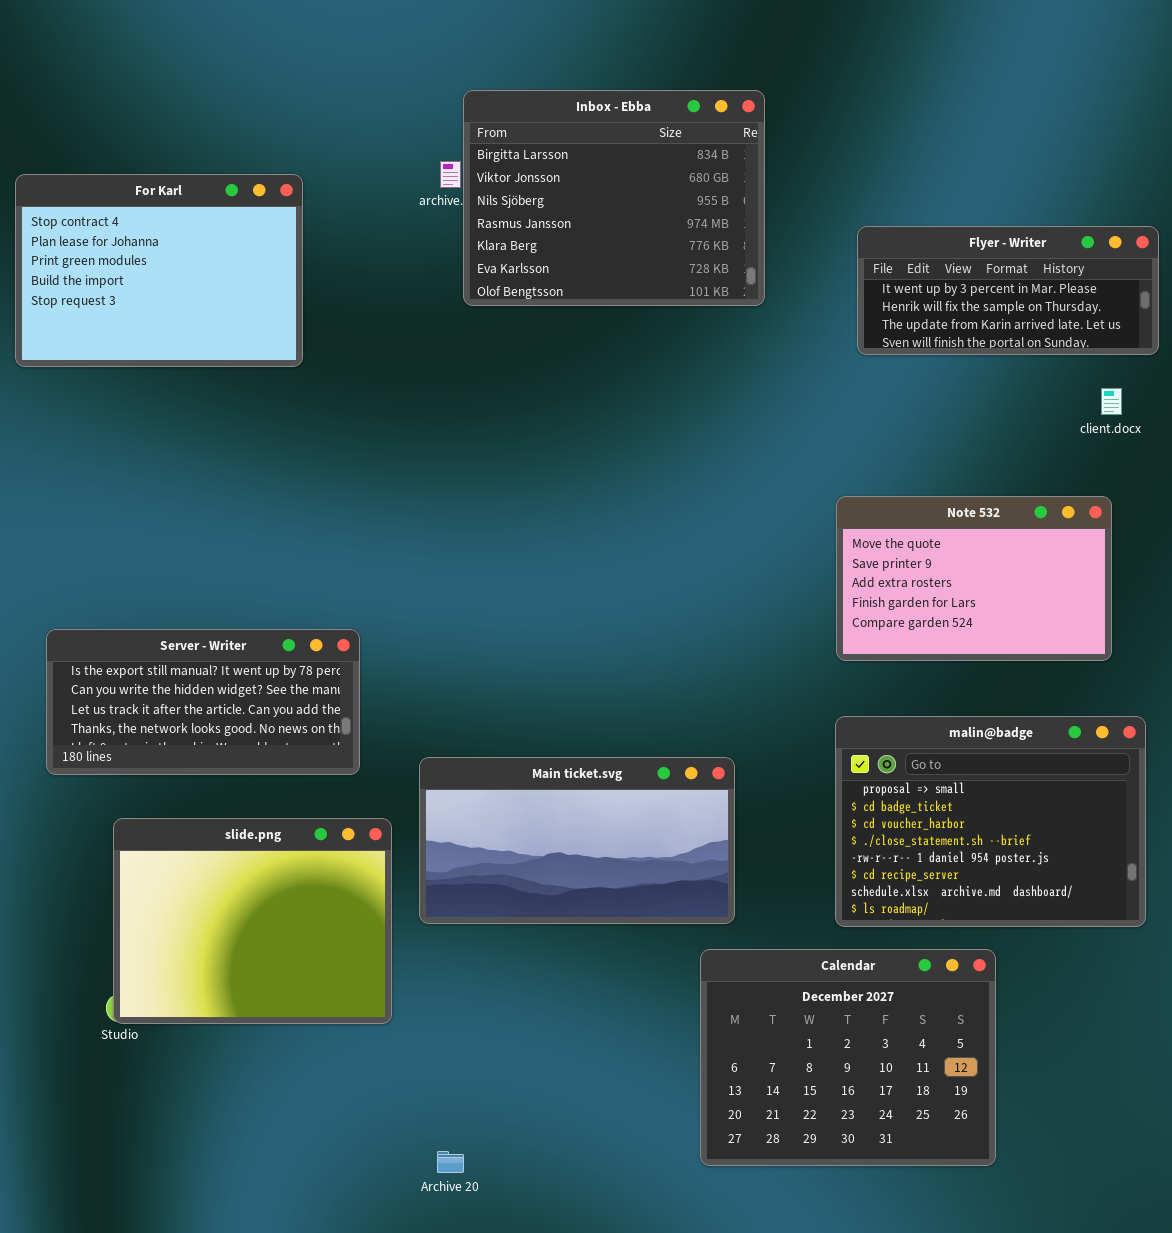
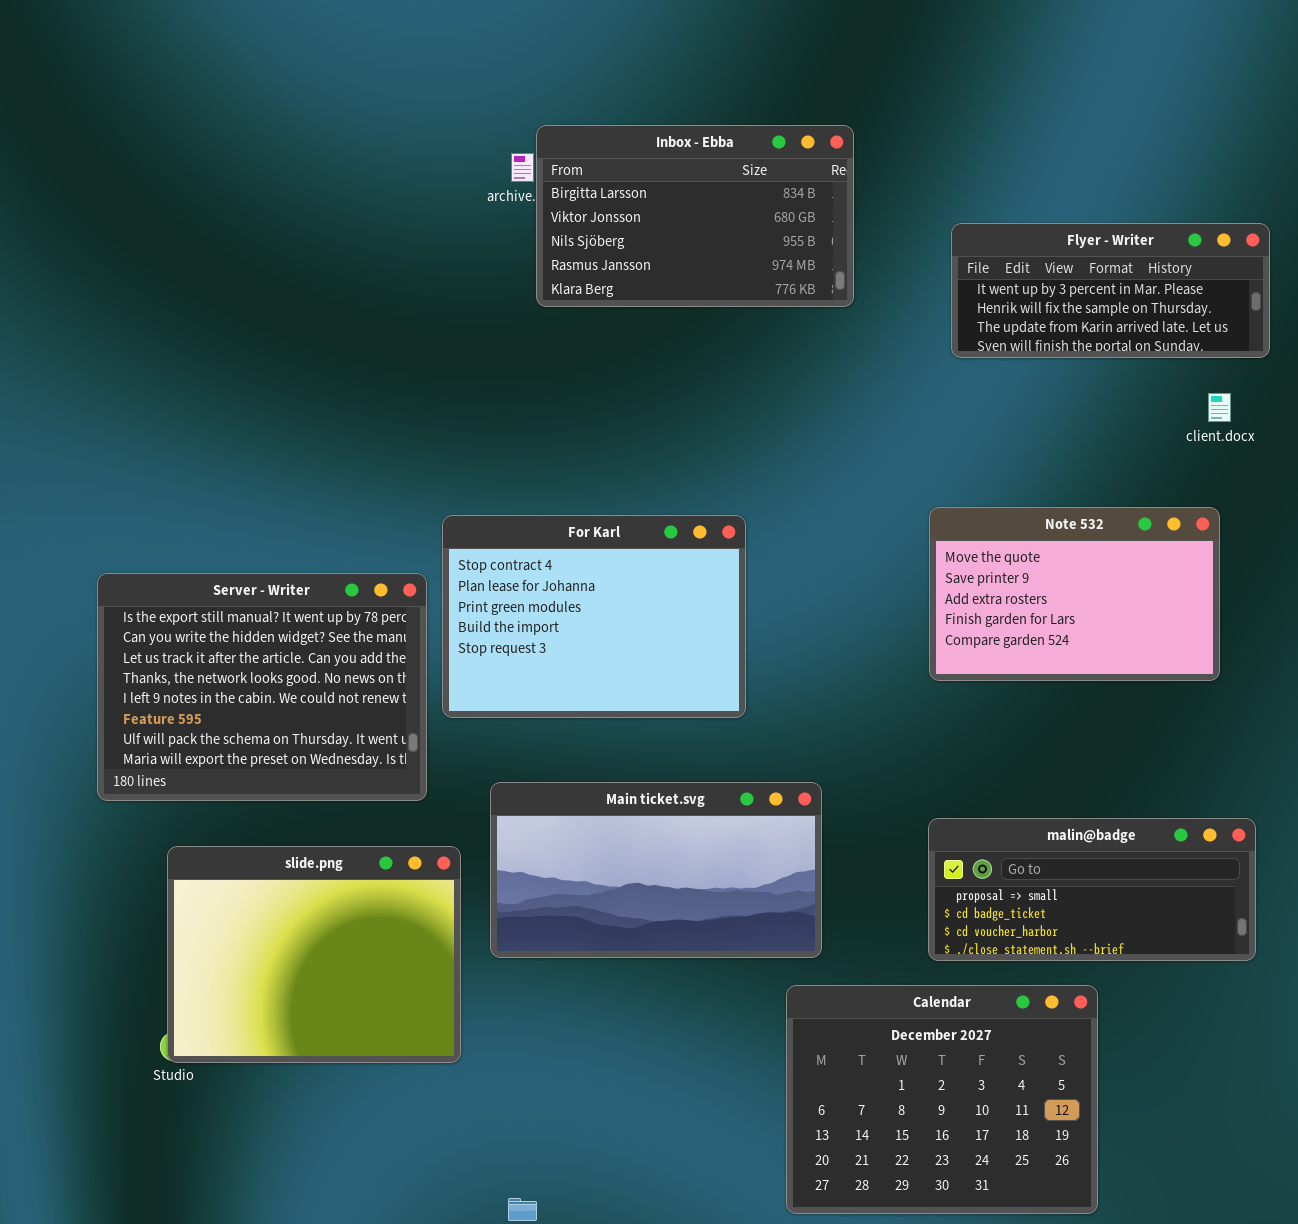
Inbox - Ebba: [463,90,765,306] -> [536,125,854,307], resized
For Karl: [15,174,303,367] -> [442,515,746,718], moved
Server - Writer: [46,629,360,775] -> [97,573,427,801], resized
malin@badge: [835,716,1146,927] -> [928,818,1256,961], resized

